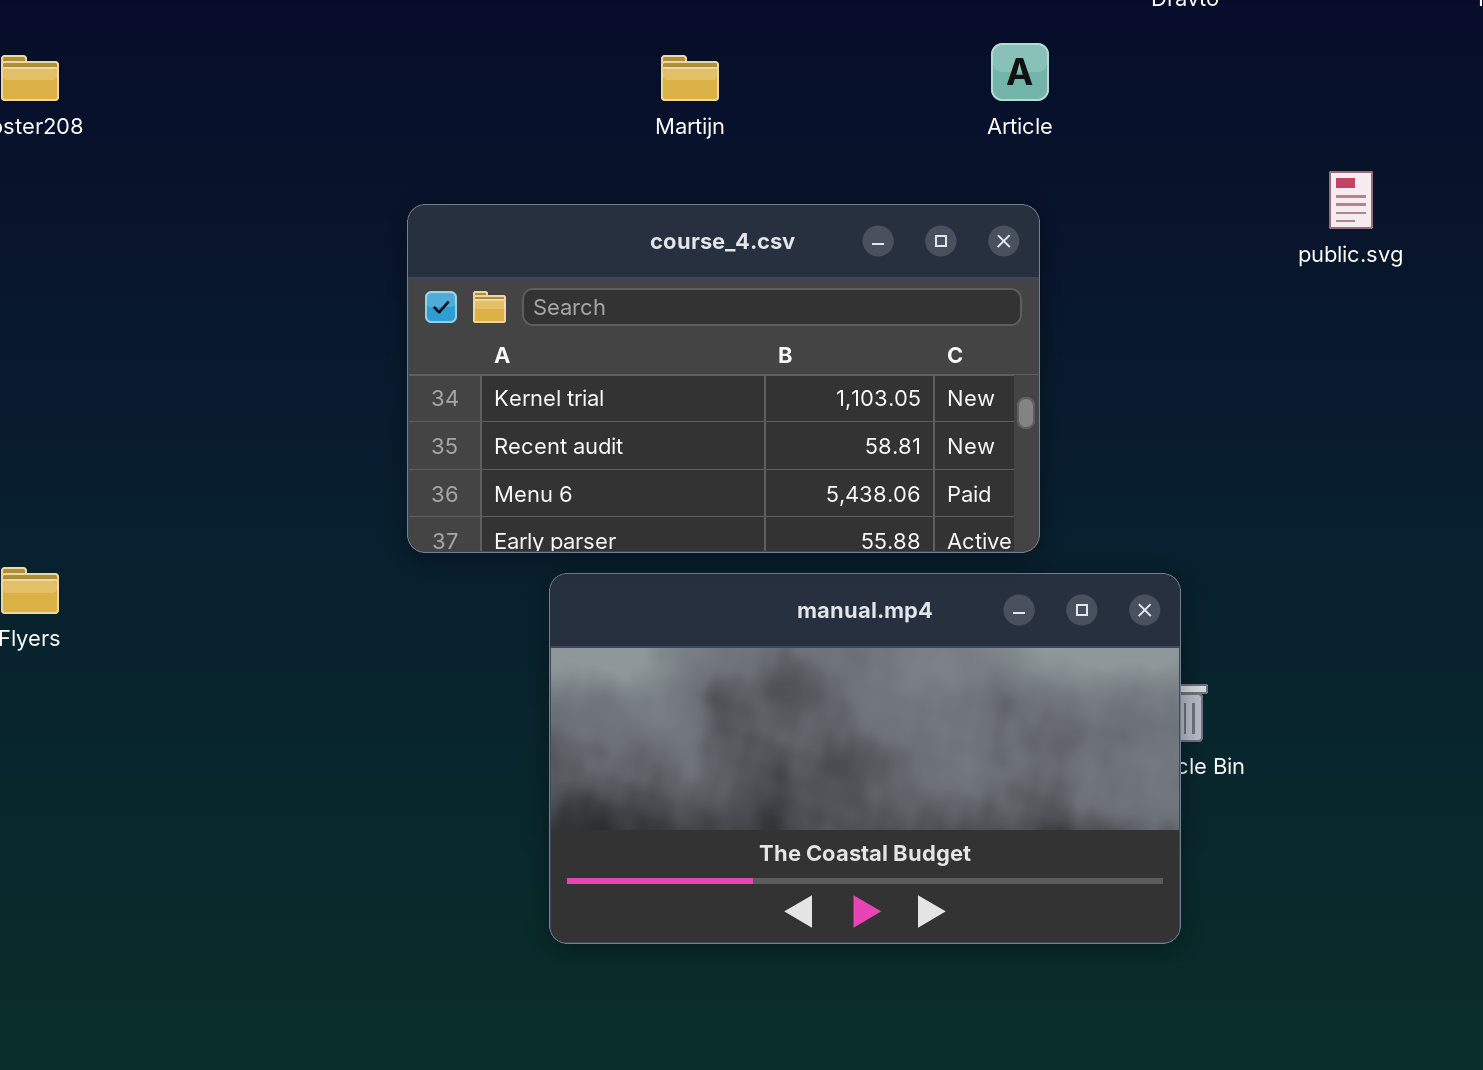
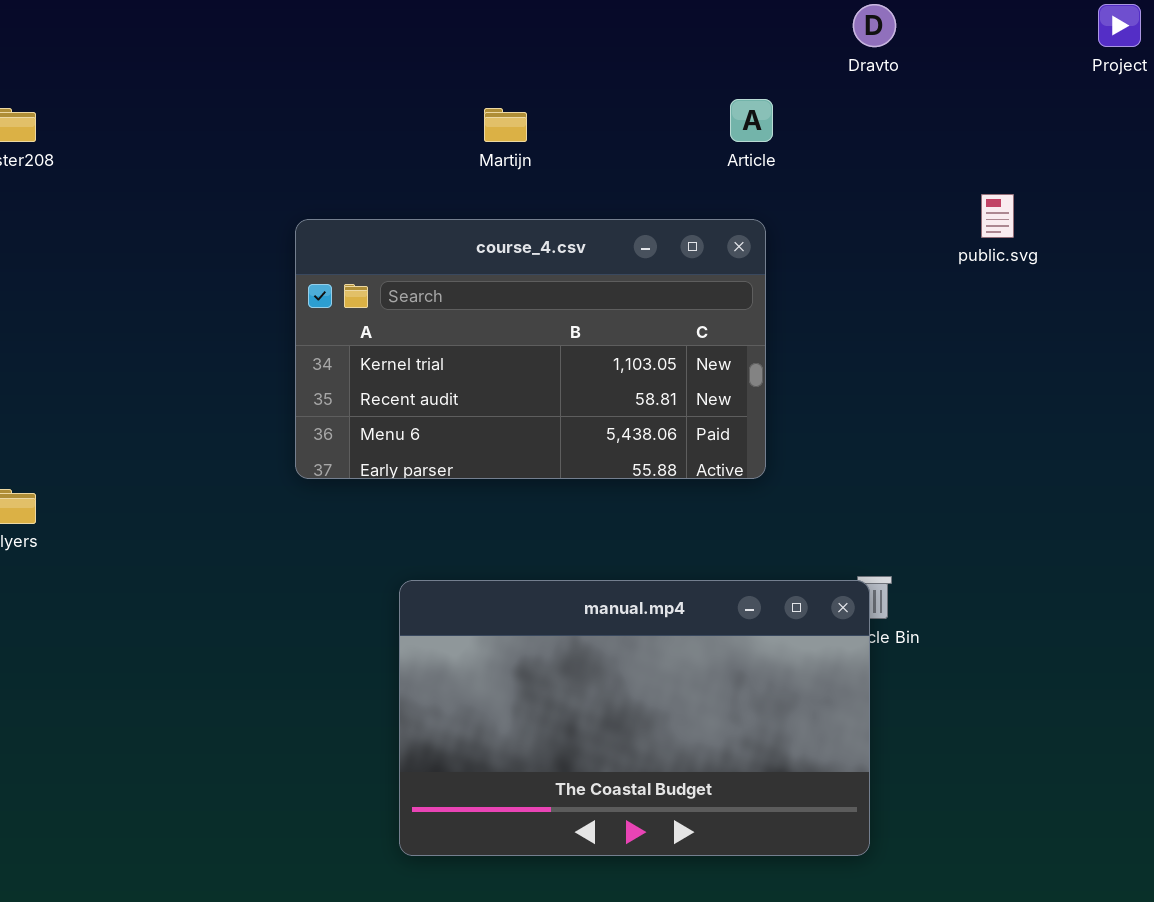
manual.mp4: [549,573,1181,944] -> [399,580,870,856], moved

